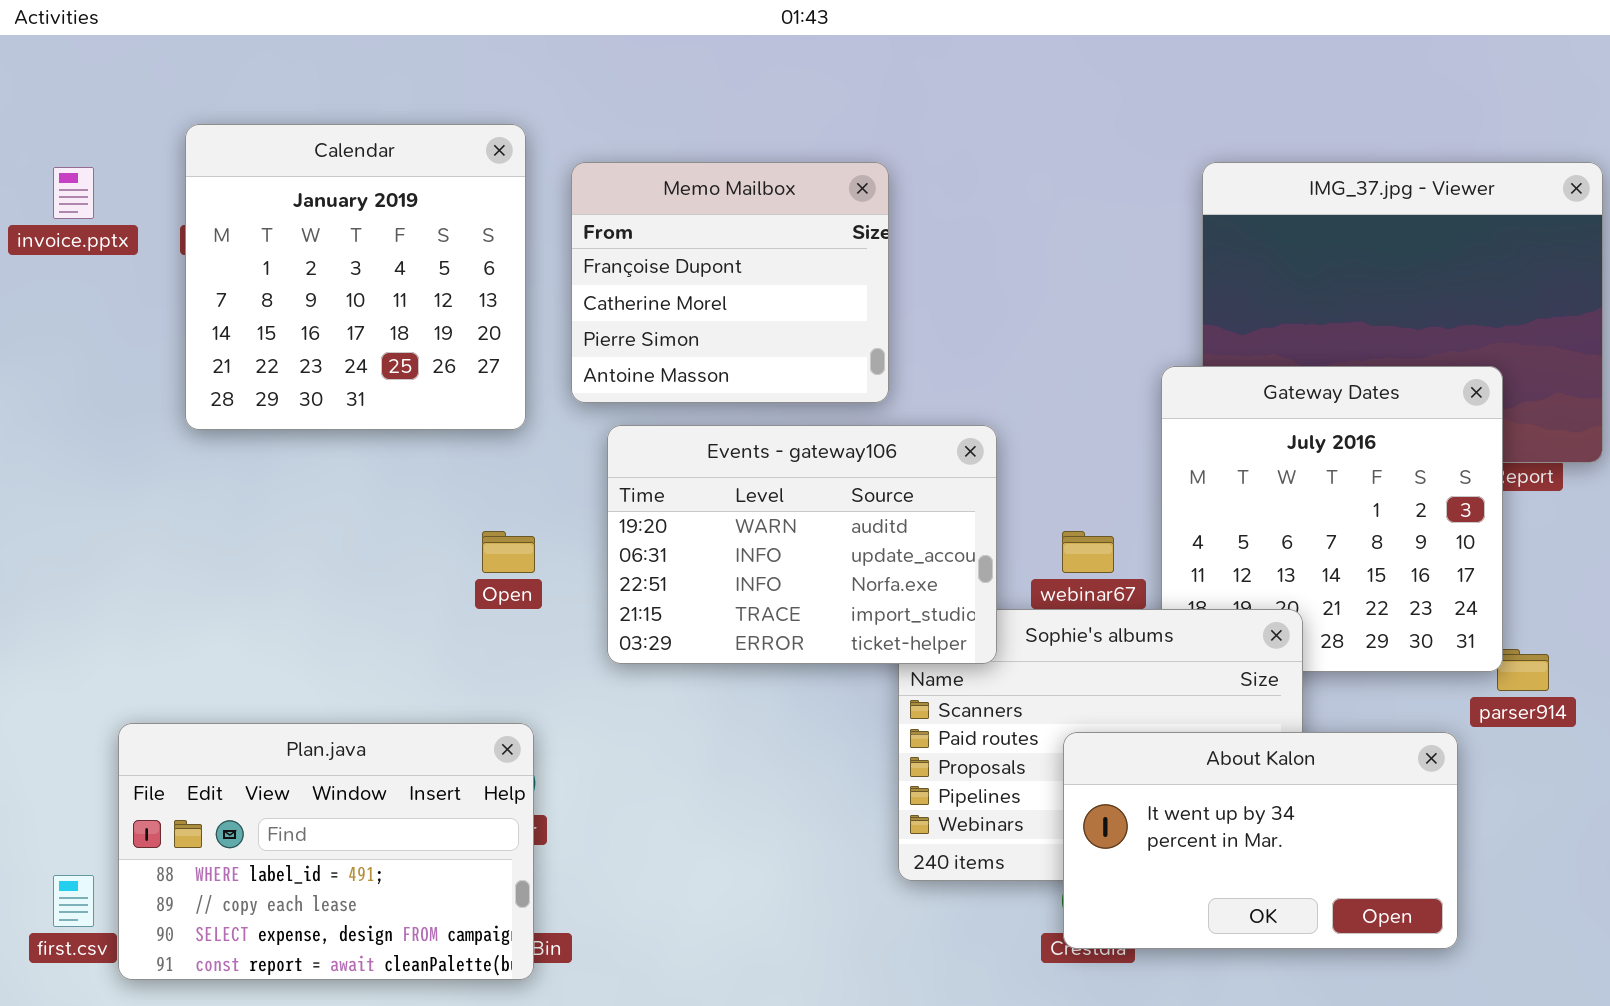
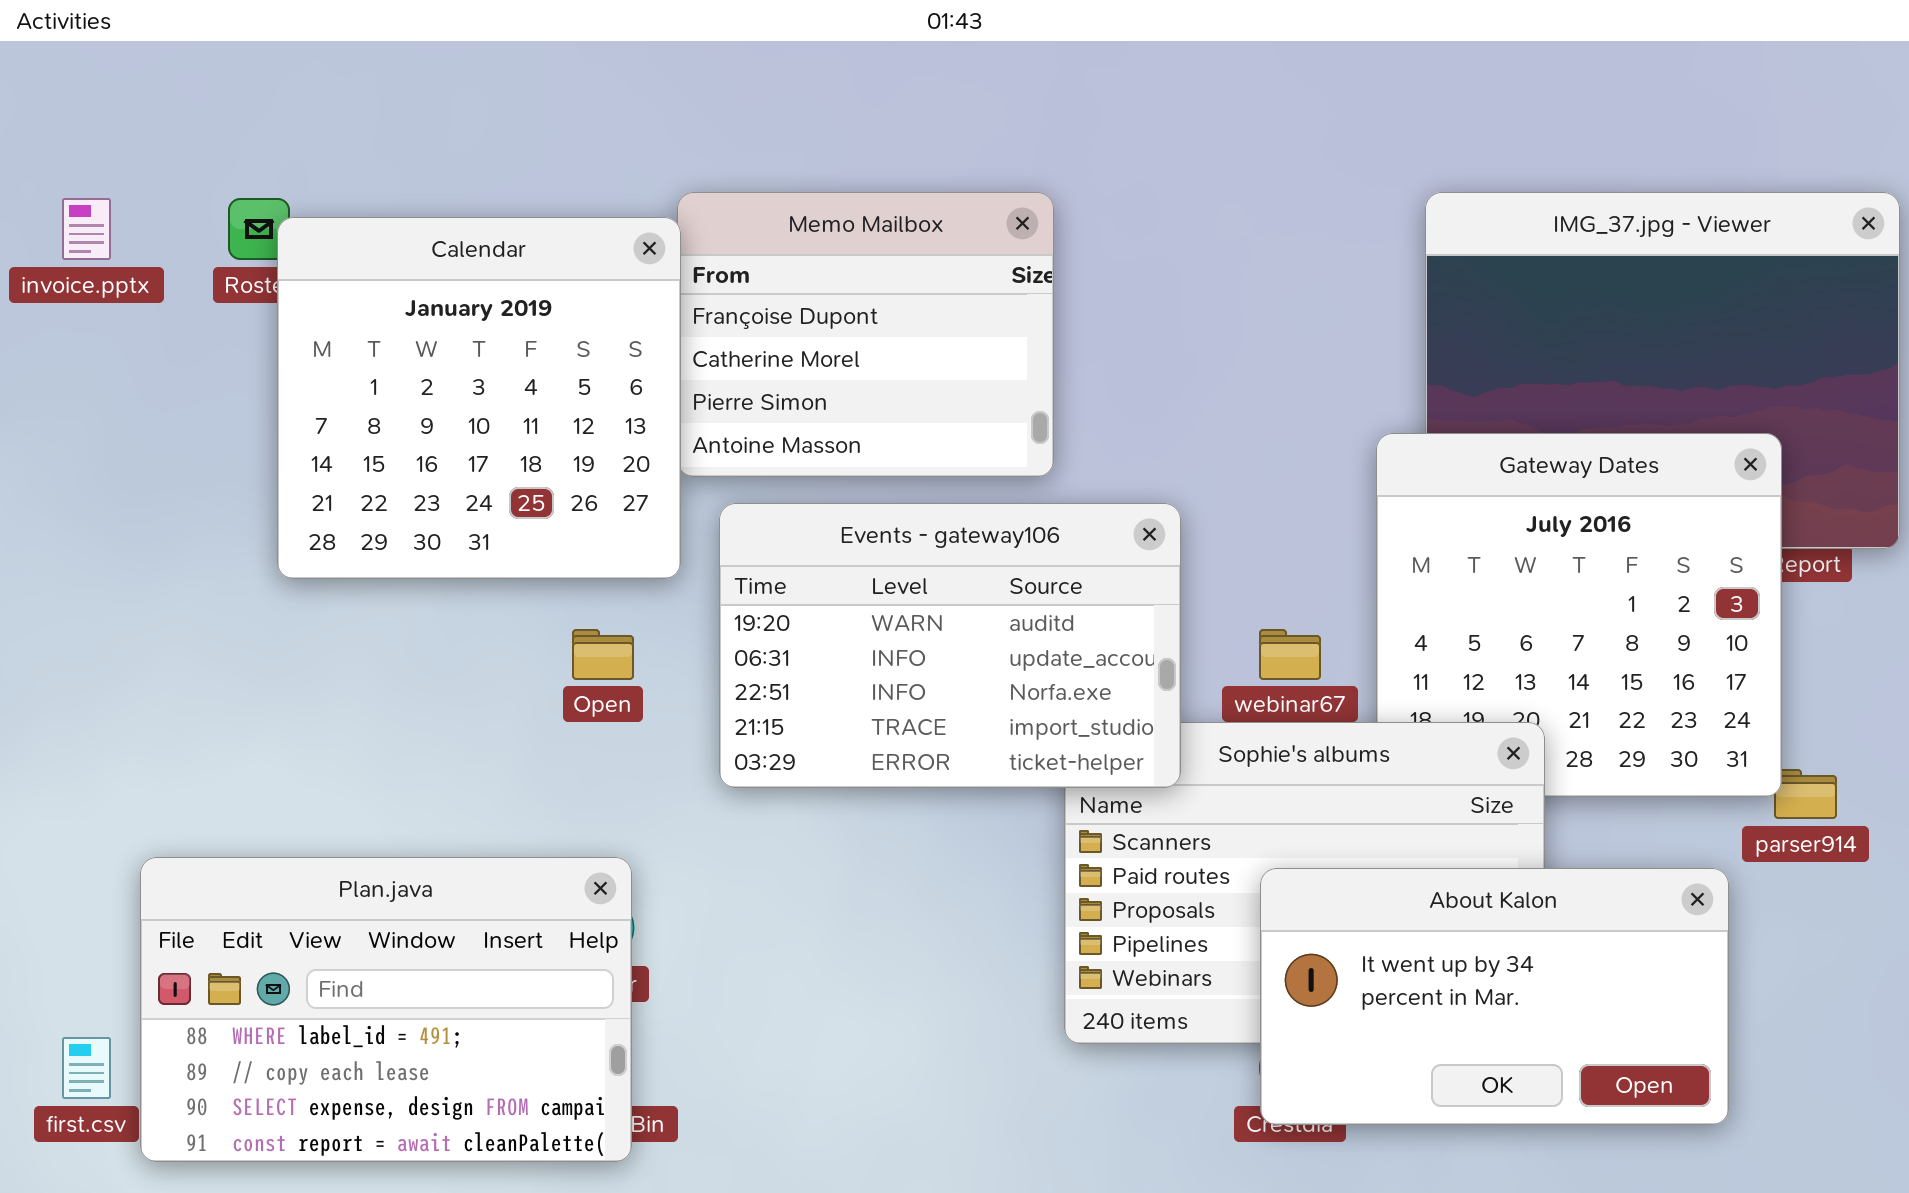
Calendar: [185,124,526,430] -> [277,217,681,579], moved

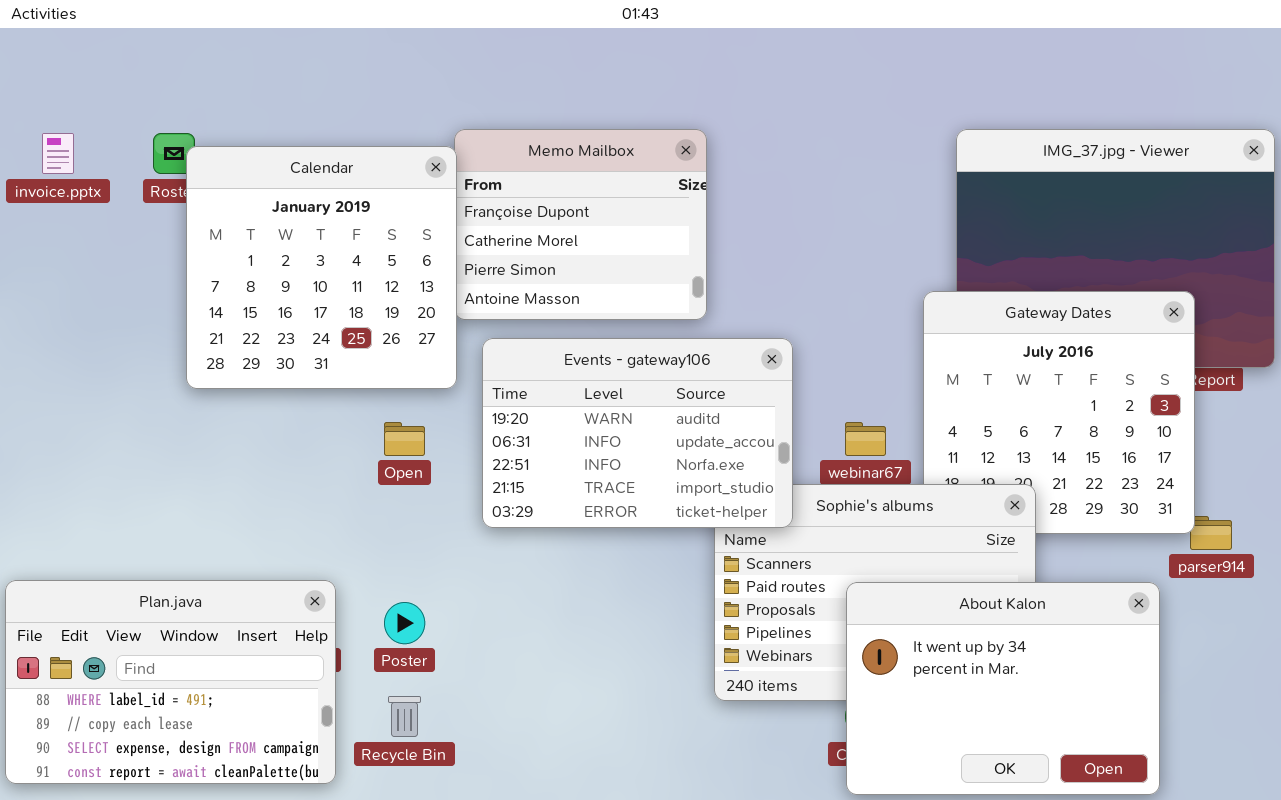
Plan.java: [140,857,632,1162] -> [5,580,336,784], moved
About Kalon: [1260,868,1729,1125] -> [846,582,1160,795], resized

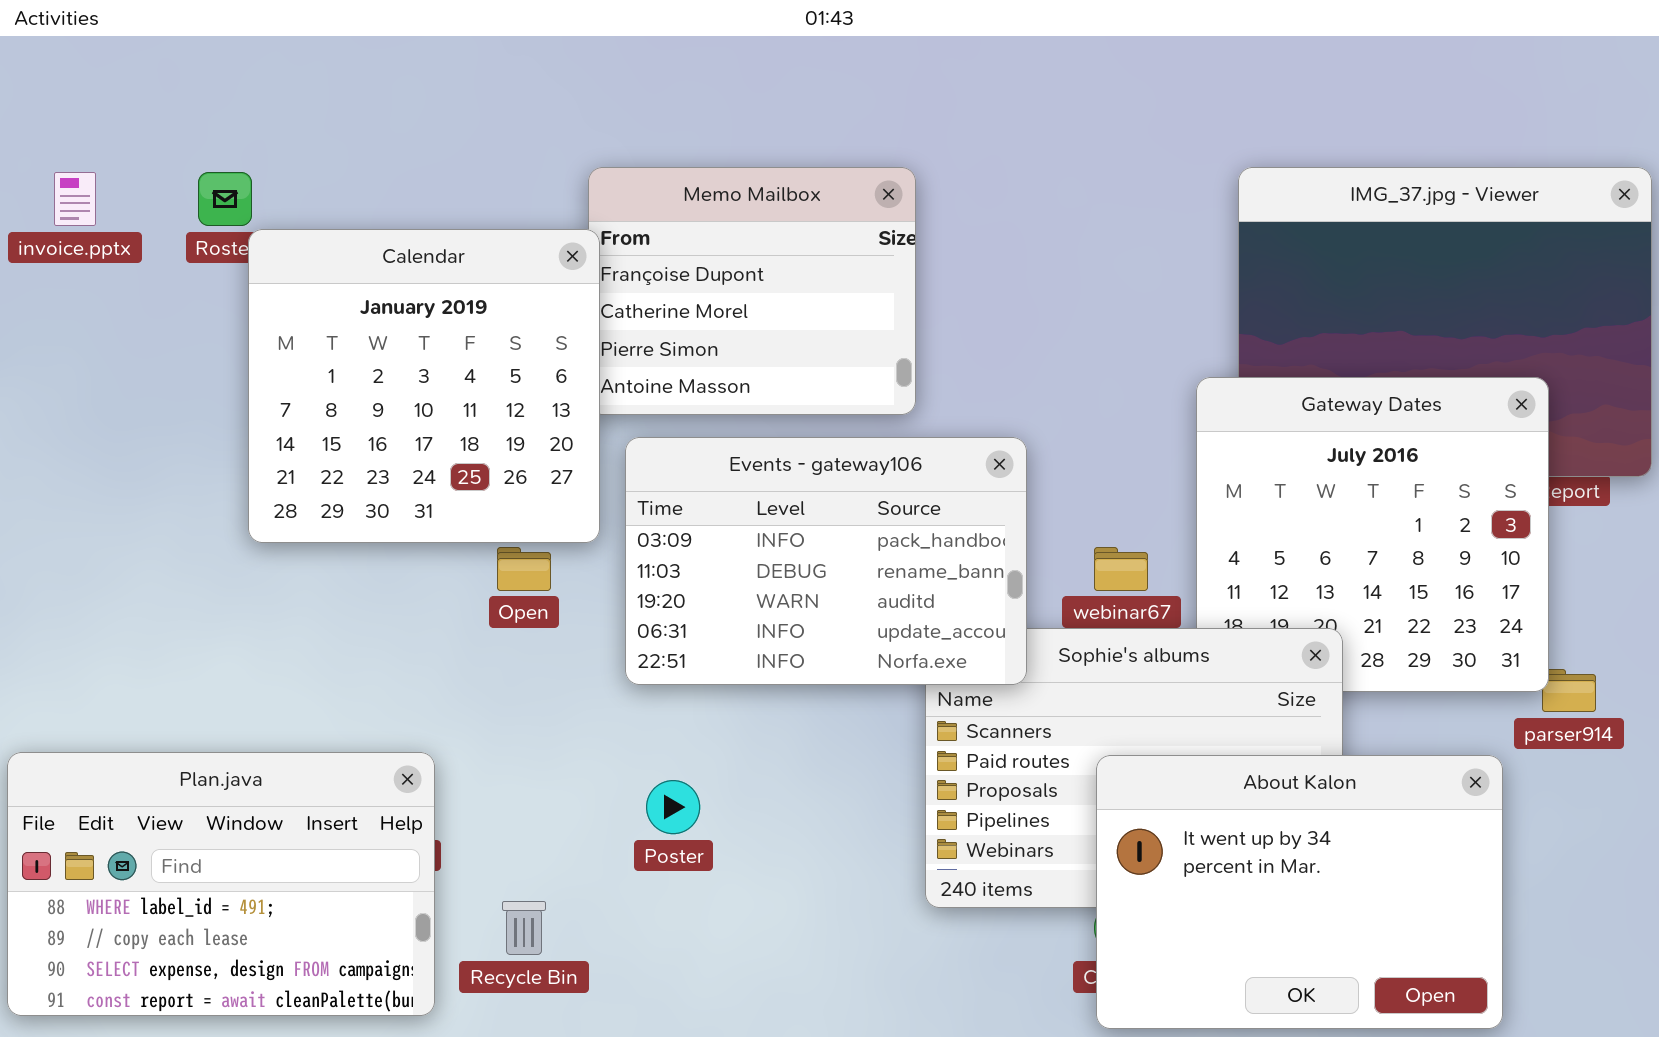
Calendar: [186,146,457,389] -> [248,229,600,543], moved
Events - gateway106: [482,338,793,528] -> [625,437,1027,685], scrolled up 2 rows
Poster: [384,602,425,644] -> [646,780,700,834], moved

